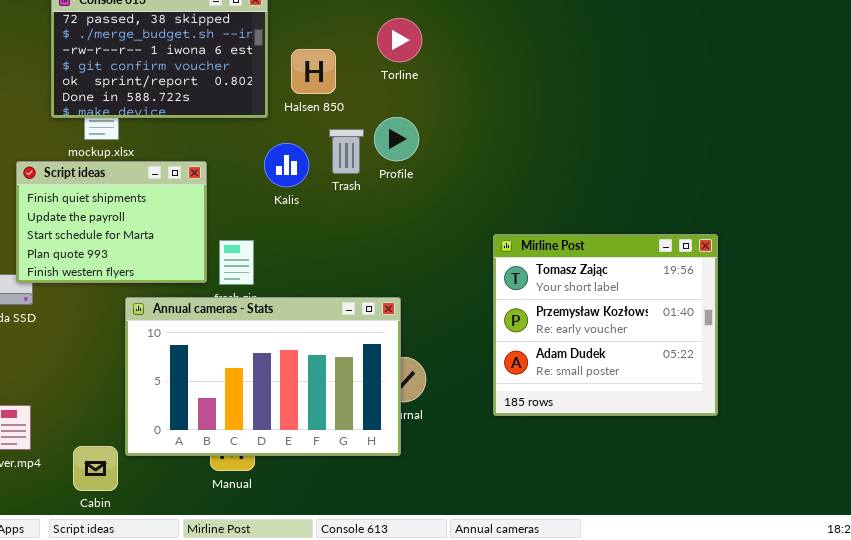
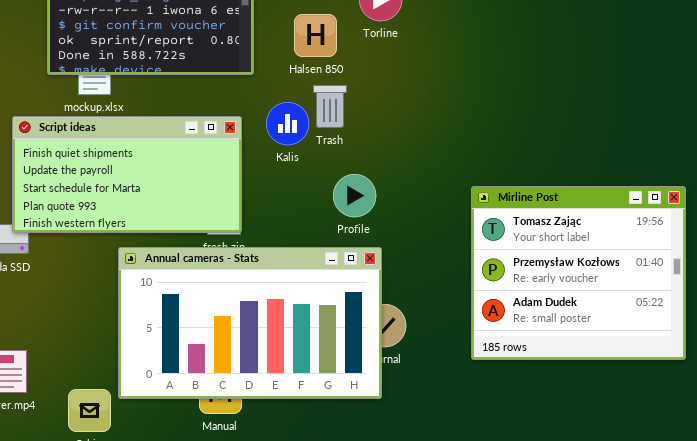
Halsen 850: [291,49,336,94] -> [294,14,337,57], moved
Profile: [374,117,419,161] -> [333,174,376,217], moved
Kalis: [264,143,309,187] -> [266,102,309,145], moved
Script ideas: [16,161,207,283] -> [12,116,242,233], resized

